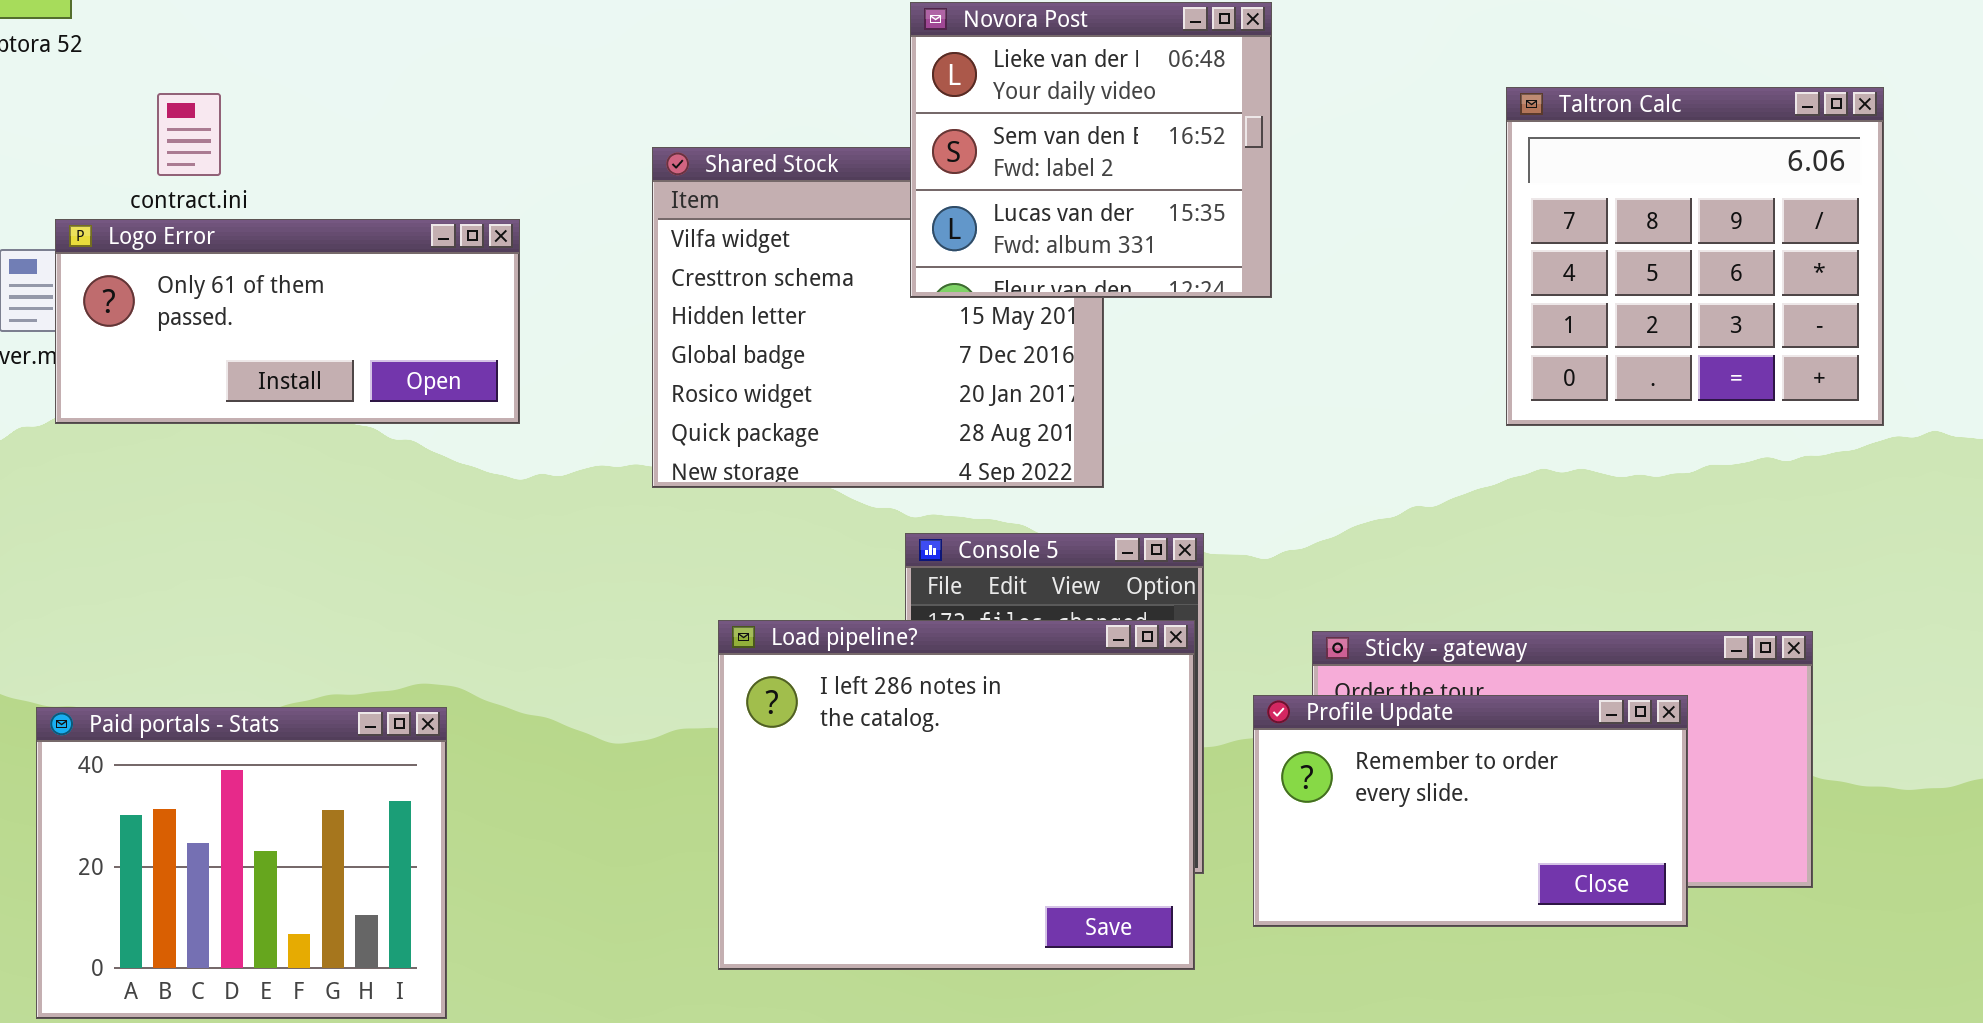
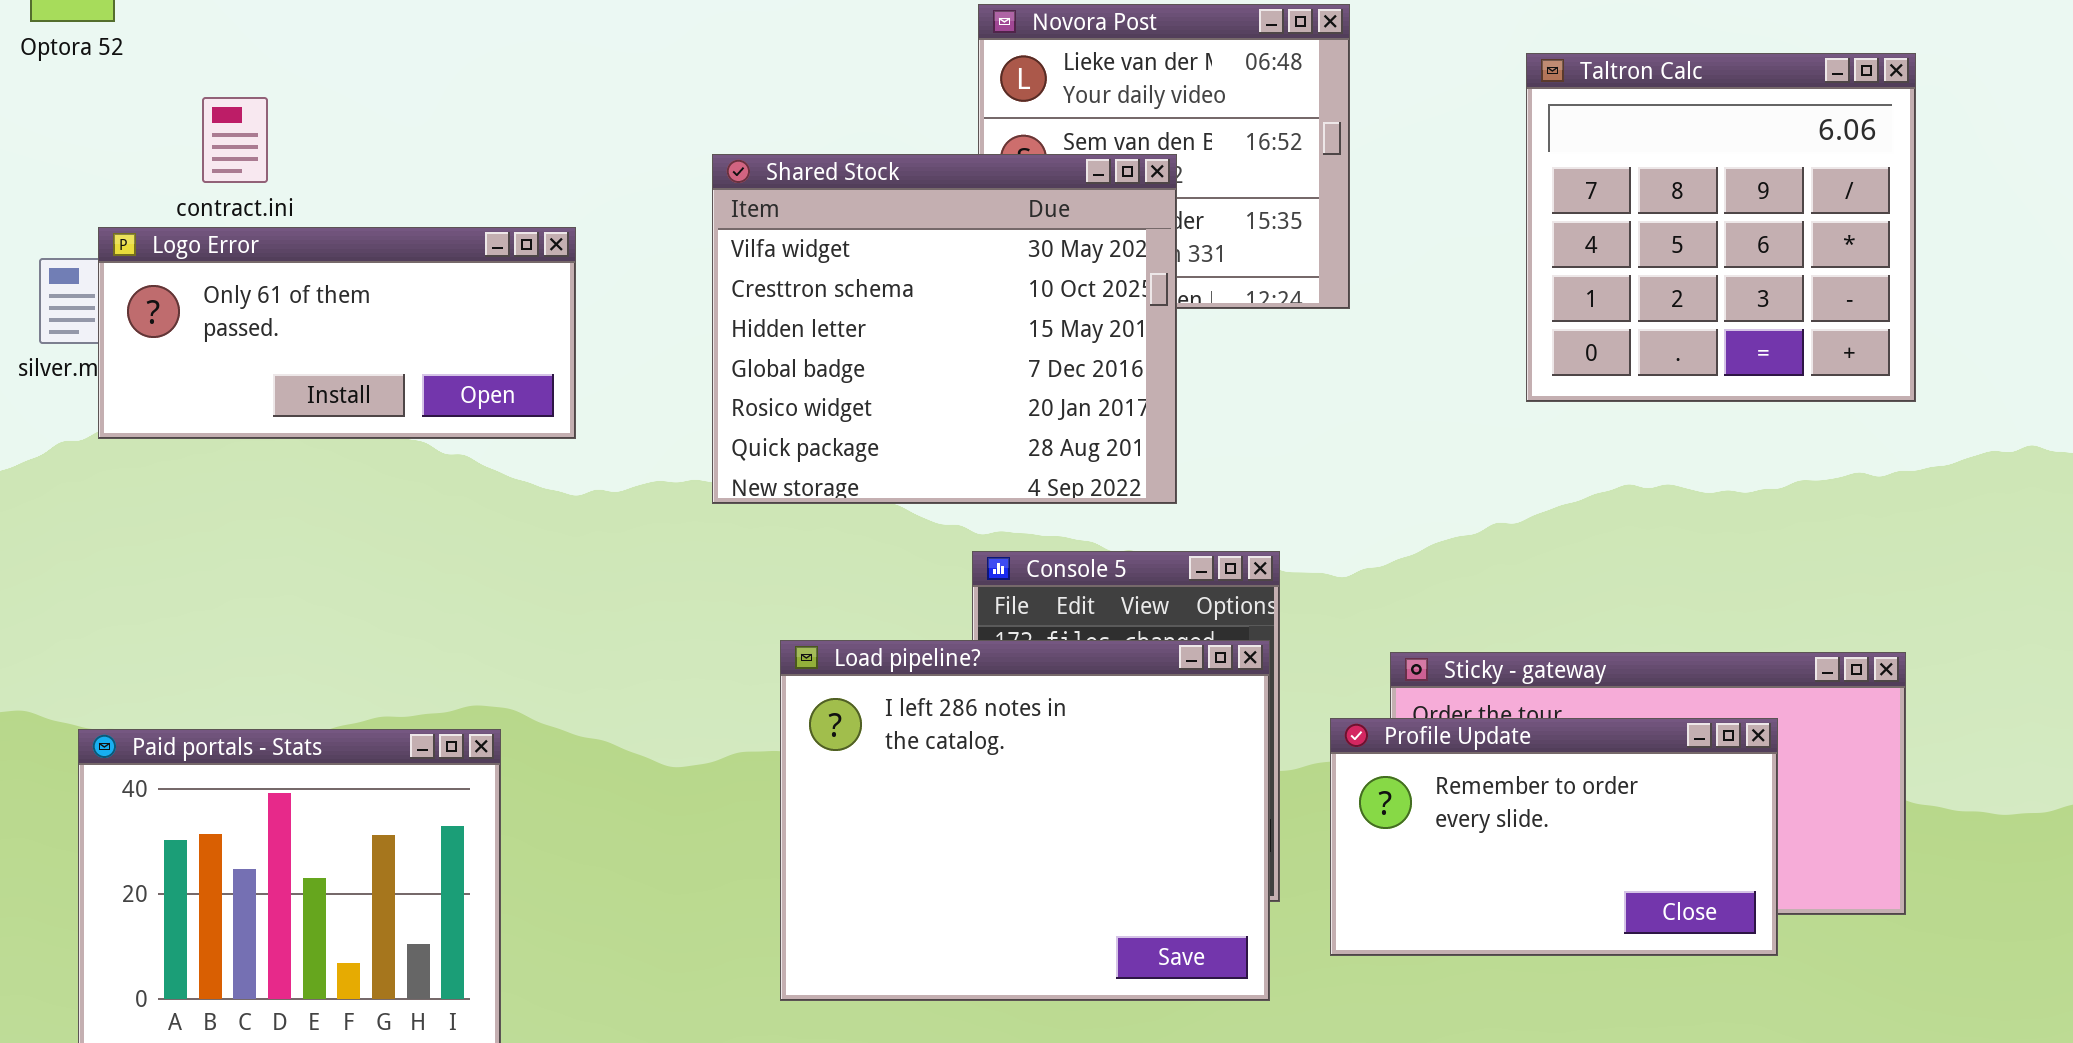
Taltron Calc: [1506,87,1884,426] -> [1526,53,1916,402], moved
Shared Stock: [652,147,1104,488] -> [712,154,1177,504], raised

